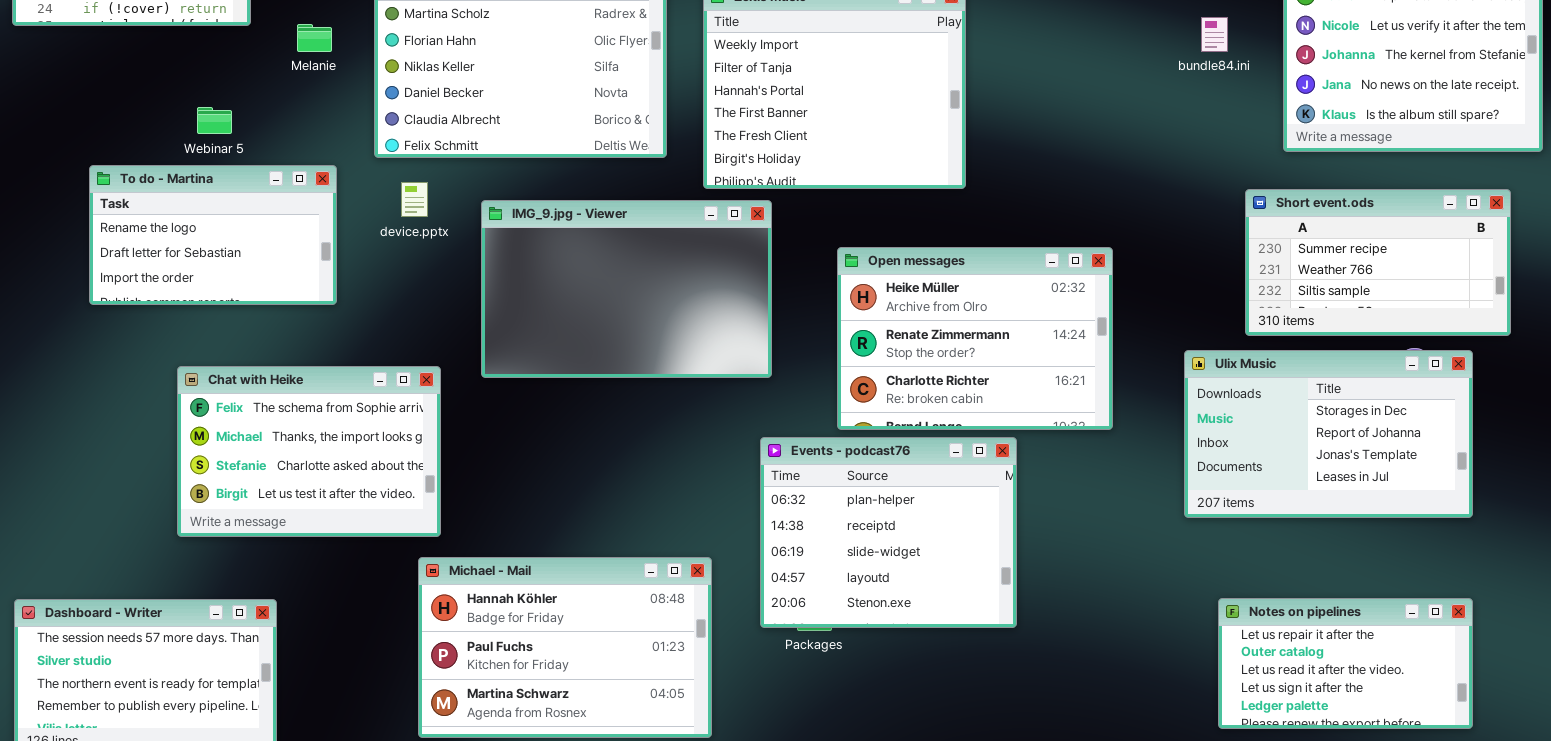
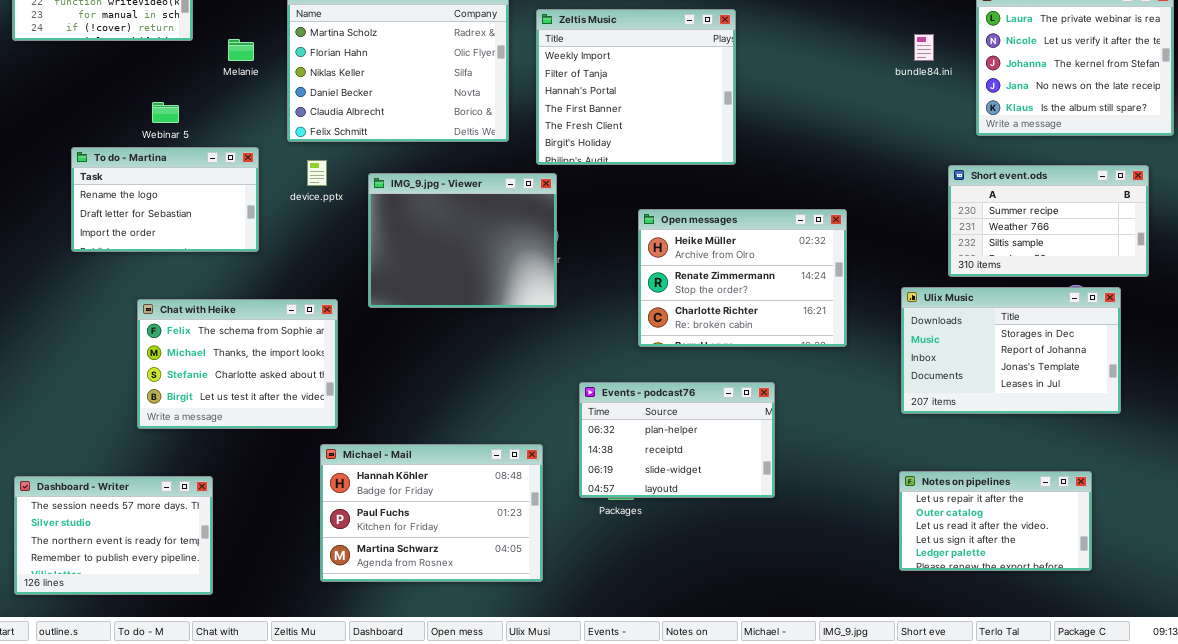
IMG_9.jpg - Viewer: [481,200,772,378] -> [368,173,557,308], resized
Events - podcast76: [760,437,1017,628] -> [579,382,775,498], resized
Notes on pipelines: [1218,598,1473,729] -> [899,471,1092,571], moved

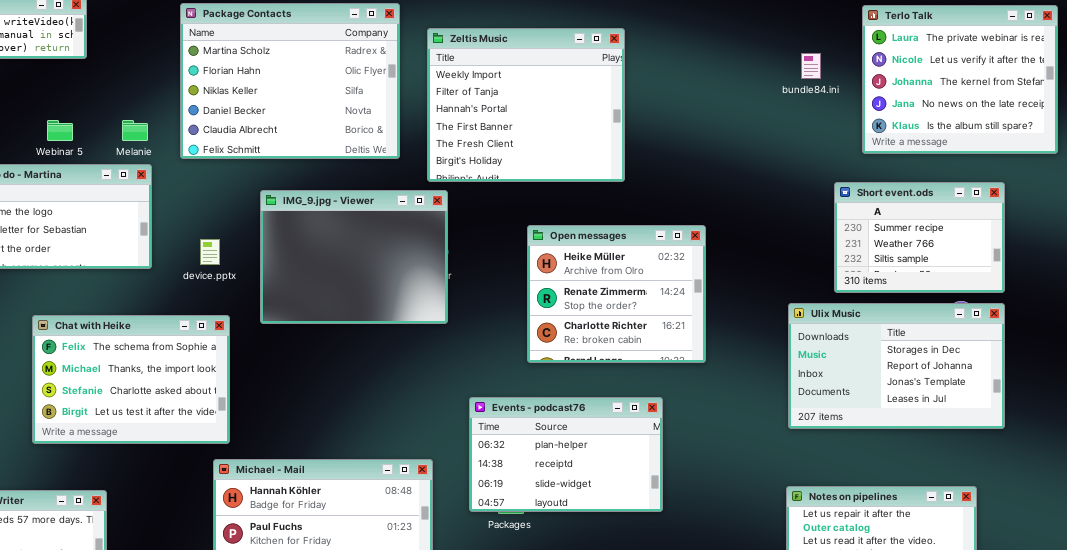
Melanie: [228,39,254,61] -> [122,120,148,141], moved
device.pptx: [307,160,327,186] -> [200,239,220,265], moved
Short event.ods: [948,165,1149,277] -> [834,182,1005,293], resized
Open messages: [638,209,847,347] -> [527,225,706,363], resized

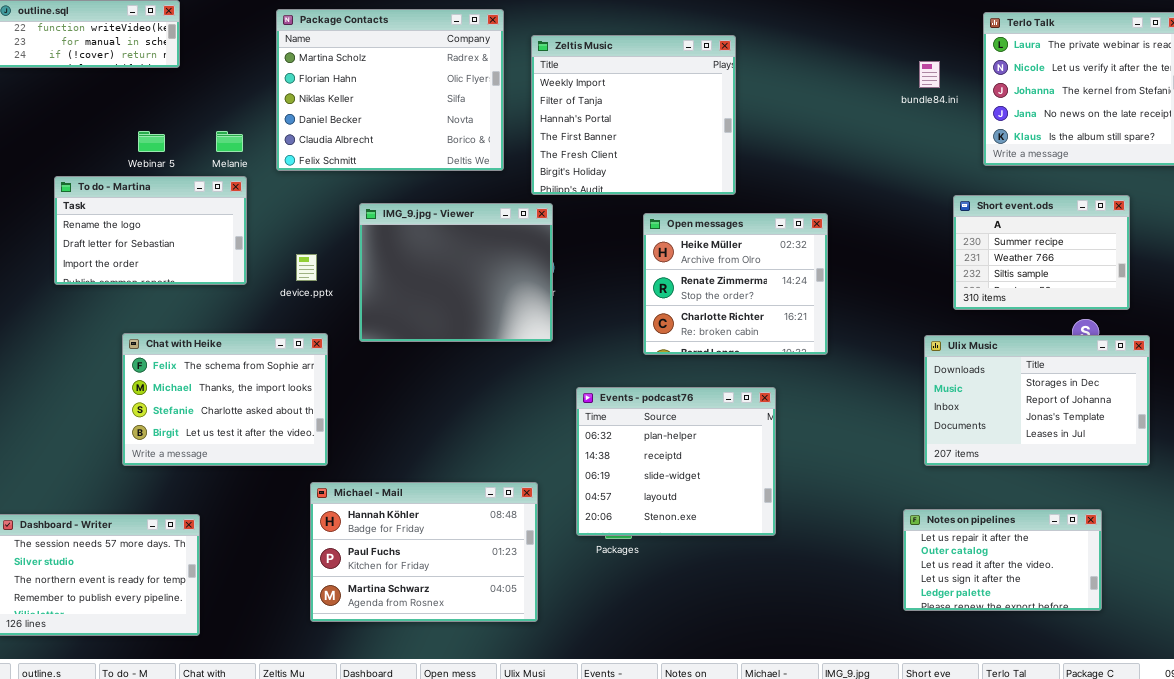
Open messages: [527,225,706,363] -> [643,213,828,355], moved
Ulix Music: [788,303,1005,429] -> [924,335,1150,466], moved
Events - podcast76: [469,397,663,512] -> [576,387,776,536], resized

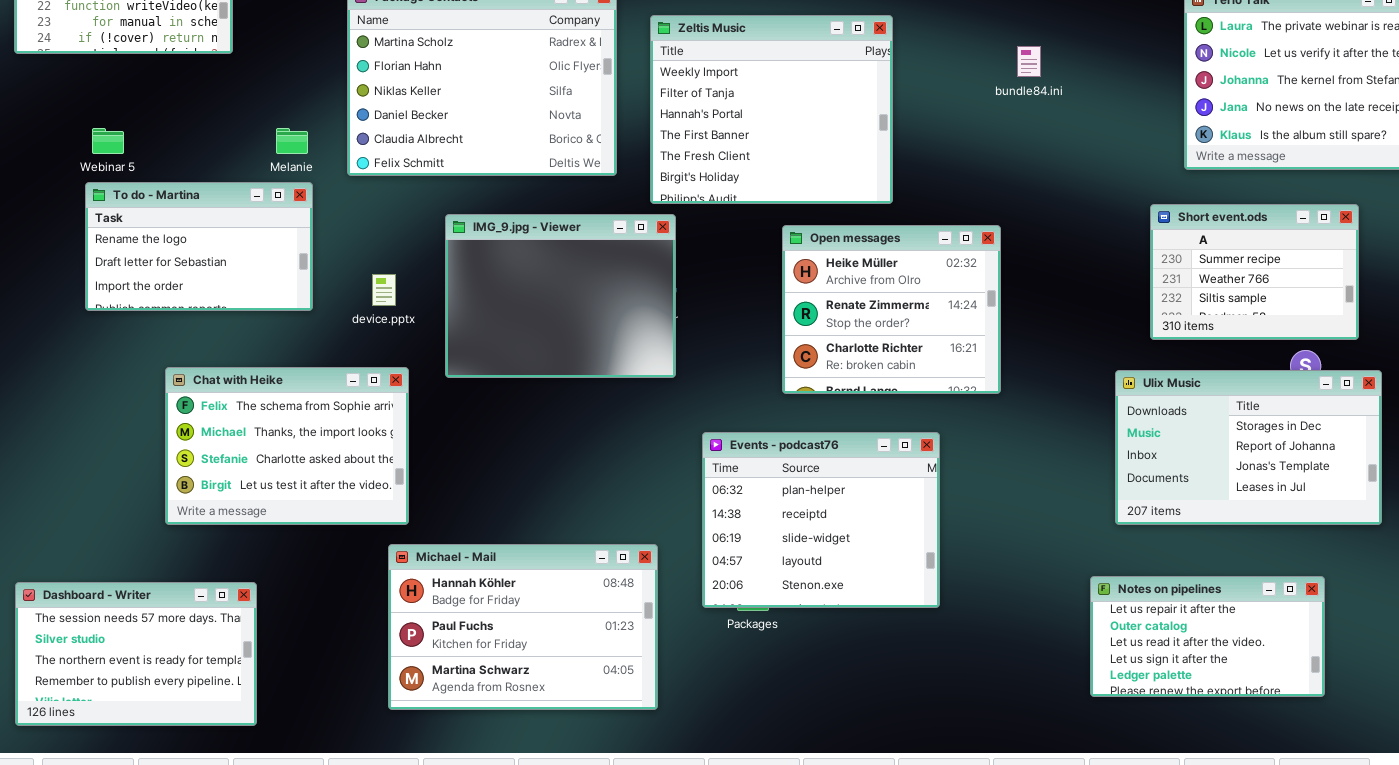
bundle84.ini: [919,61,940,88] -> [1017,46,1041,77], moved
Webinar 5: [138,131,165,152] -> [92,128,124,154], moved

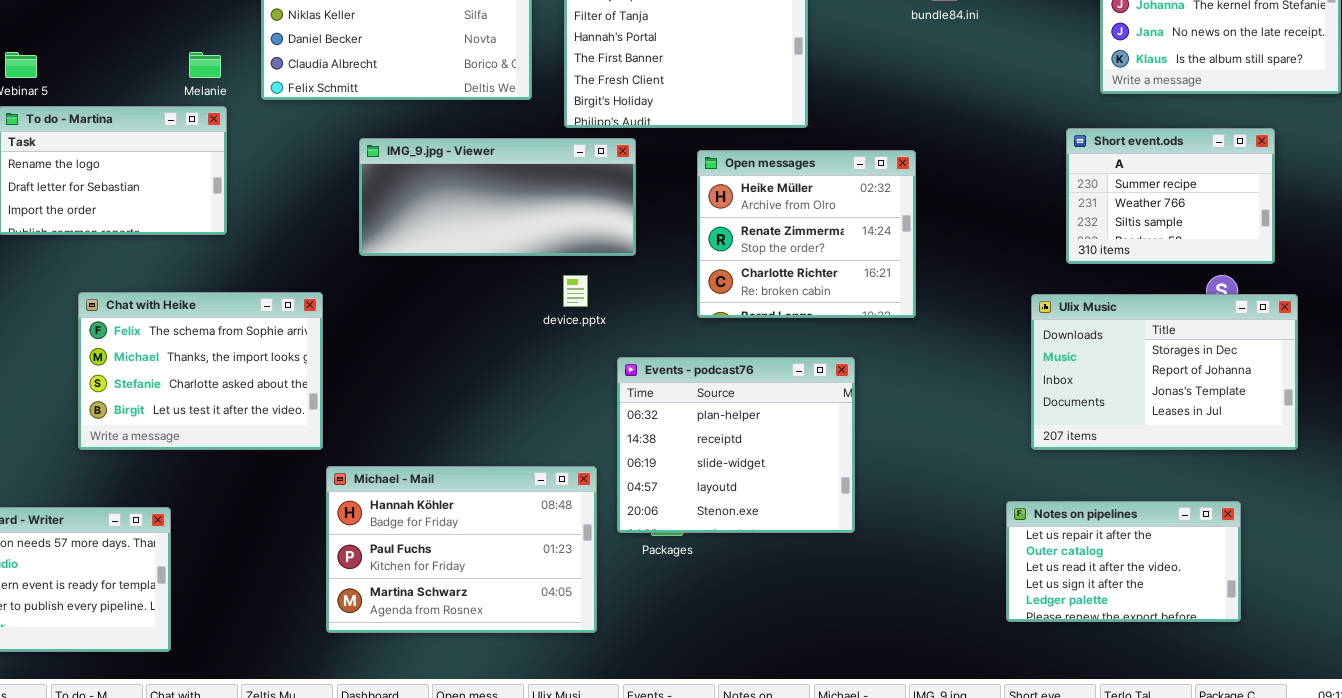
IMG_9.jpg - Viewer: [445,214,676,378] -> [359,138,636,256], resized
device.pptx: [372,274,396,306] -> [563,275,588,307], moved
Michael - Mail: [388,544,658,710] -> [326,466,597,633], moved

